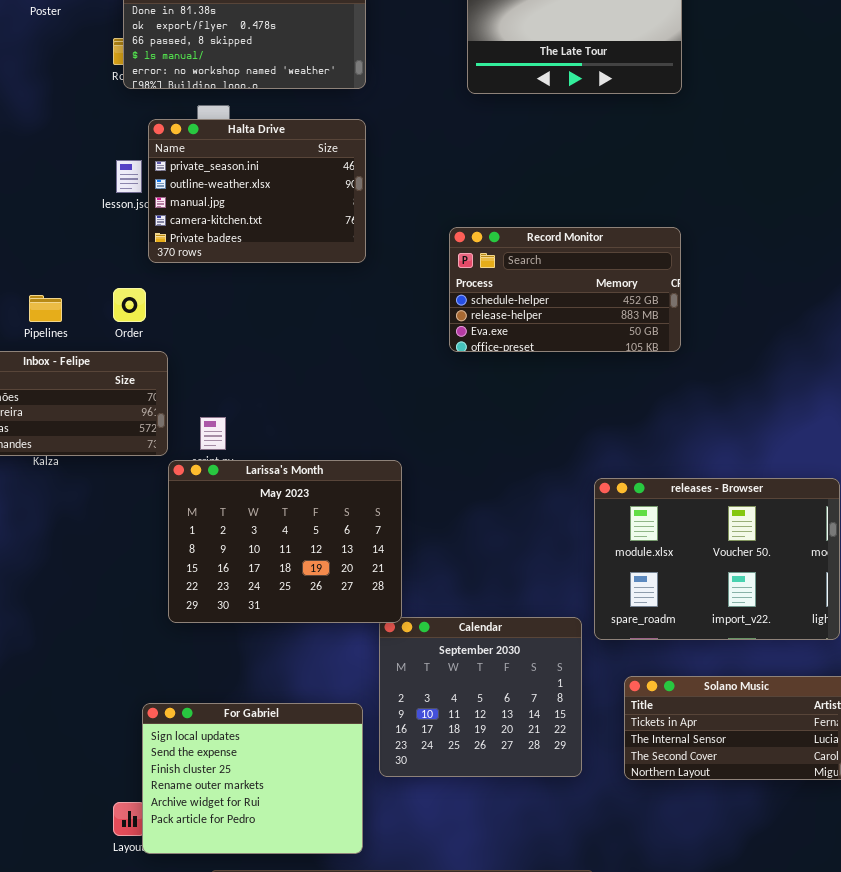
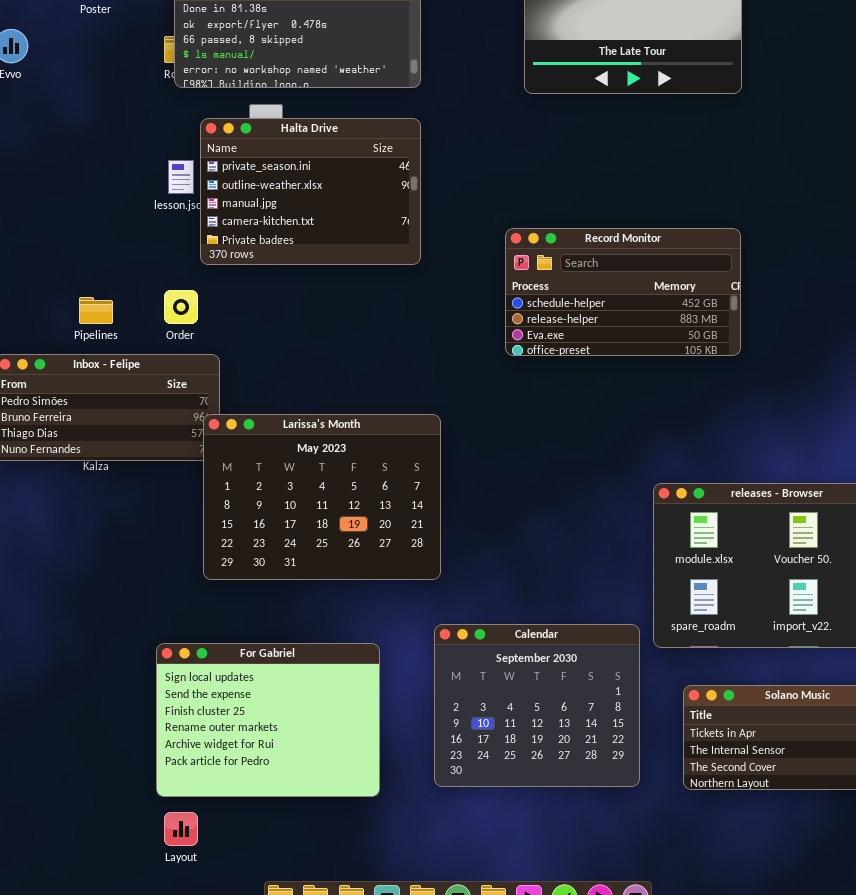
Larissa's Month: [168,460,402,623] -> [203,414,441,580], moved
For Gabriel: [142,703,363,854] -> [156,643,380,797], moved

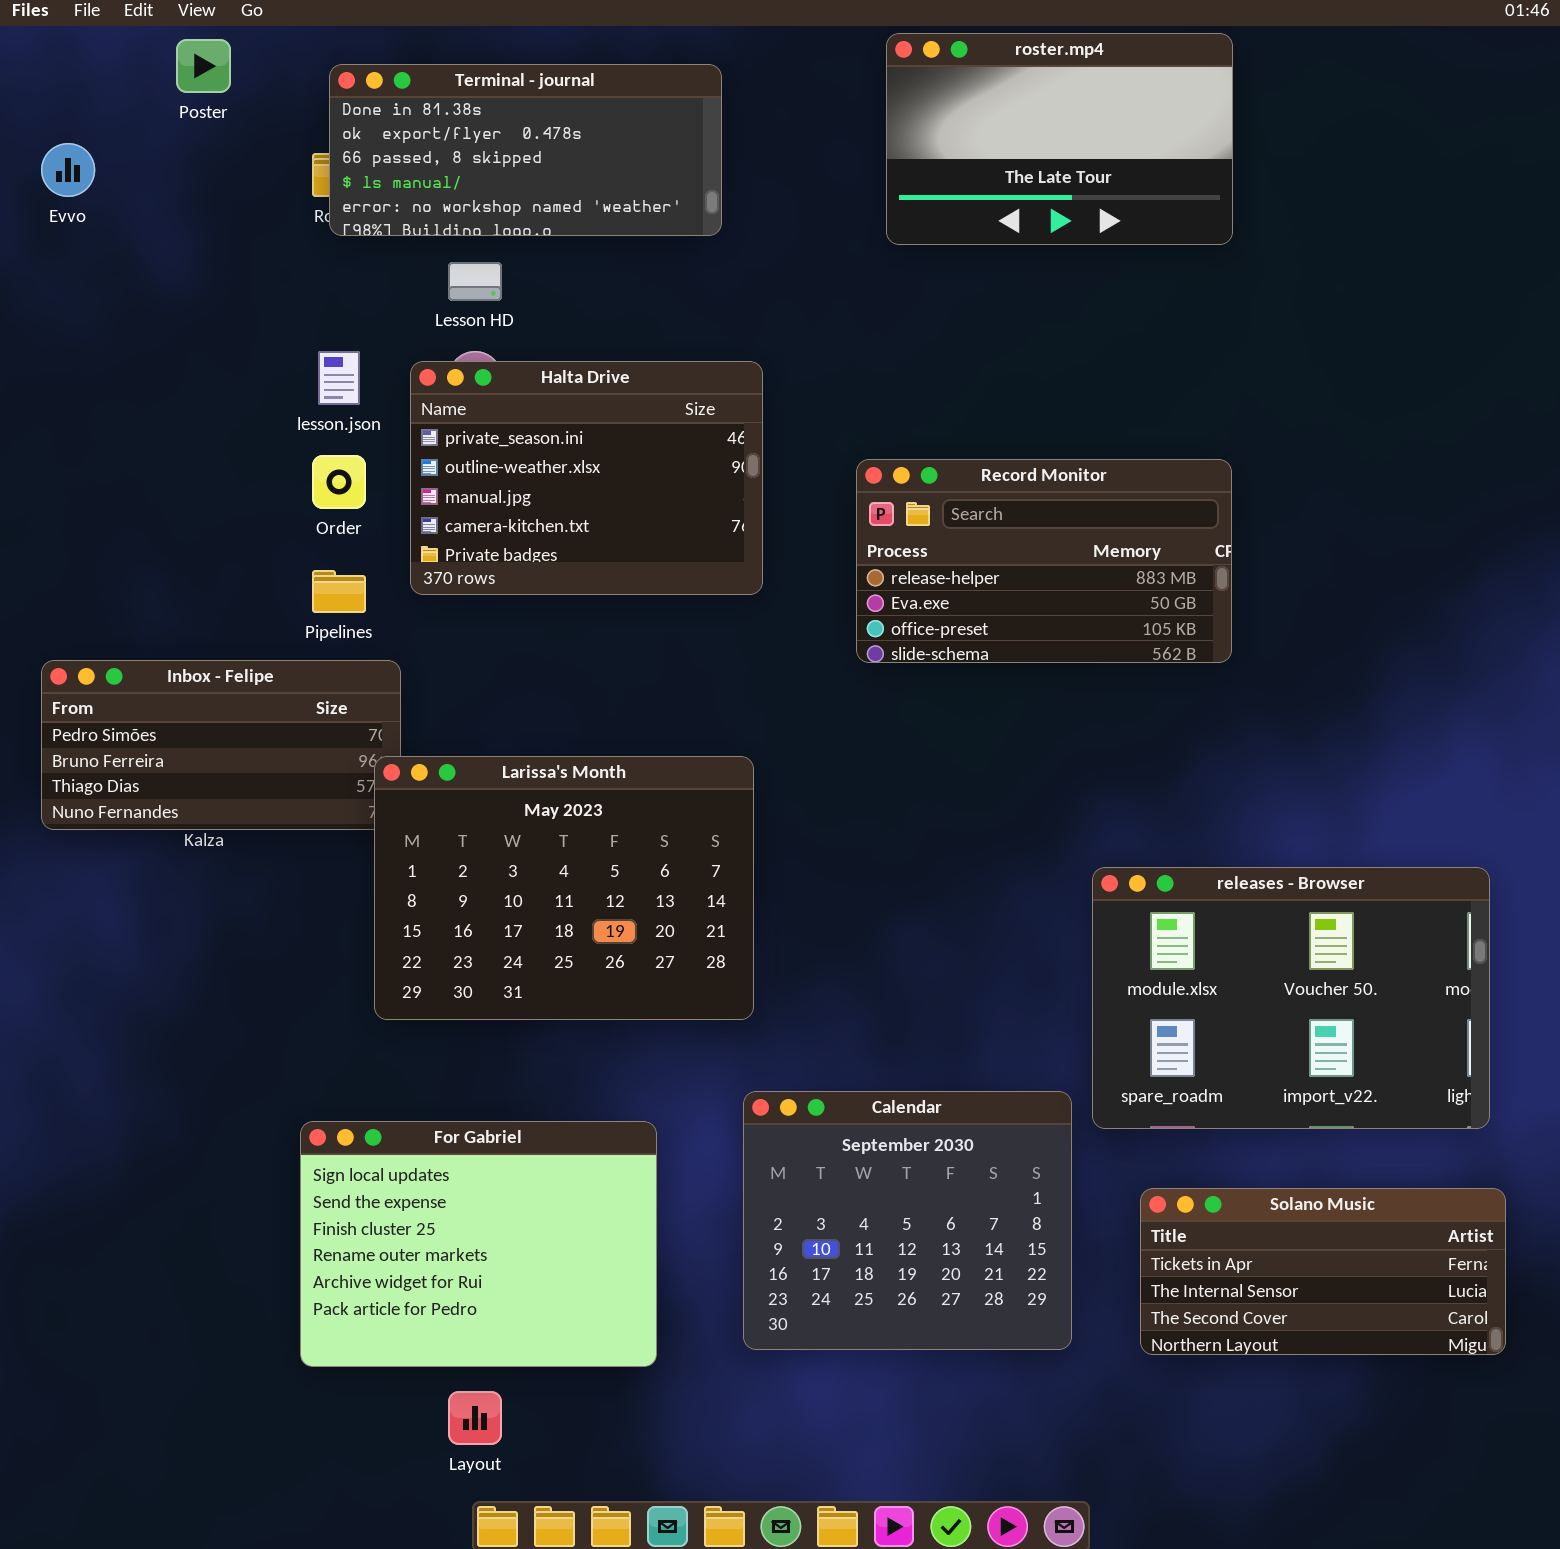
Halta Drive: [200,118,421,265] -> [410,361,763,595], moved
Record Monitor: [505,228,741,356] -> [856,459,1232,663], scrolled down 1 row
Order: [164,290,198,324] -> [312,455,366,509], moved
Pipelines: [79,297,113,324] -> [312,570,366,613], moved
Layout: [164,812,198,846] -> [448,1391,502,1445], moved

